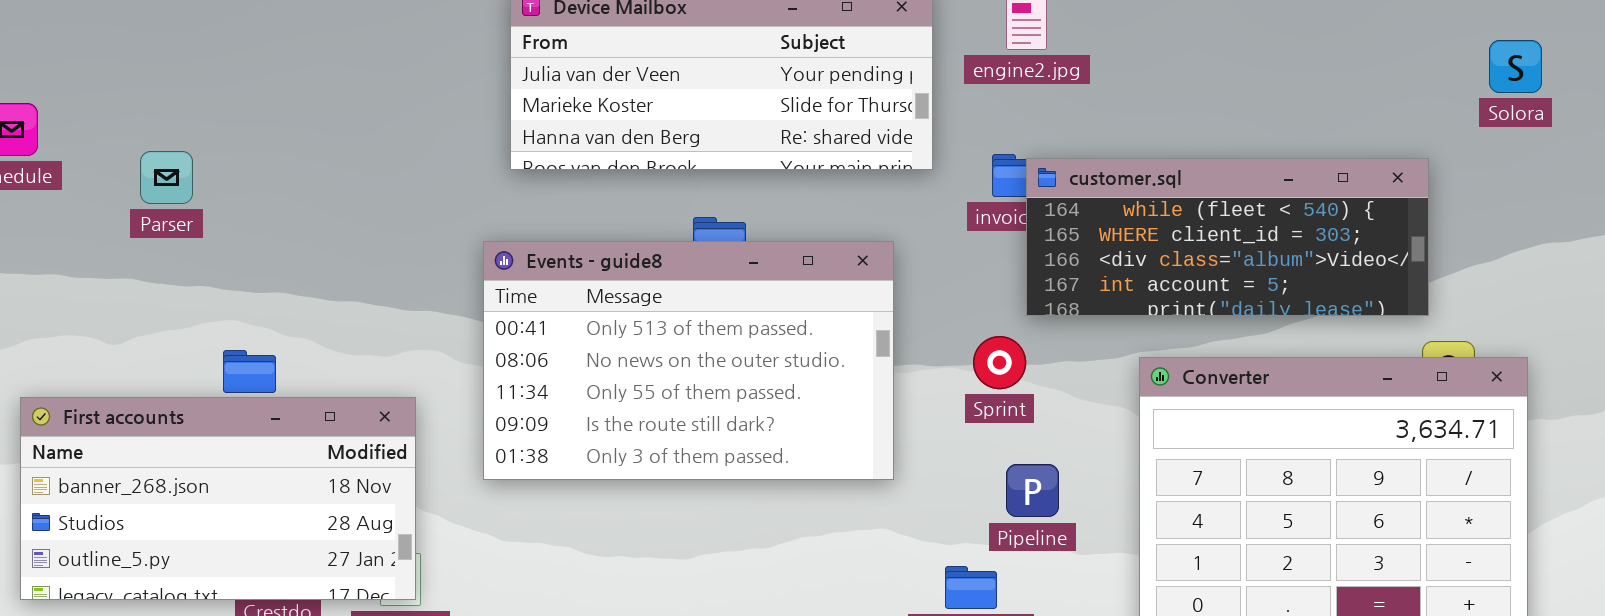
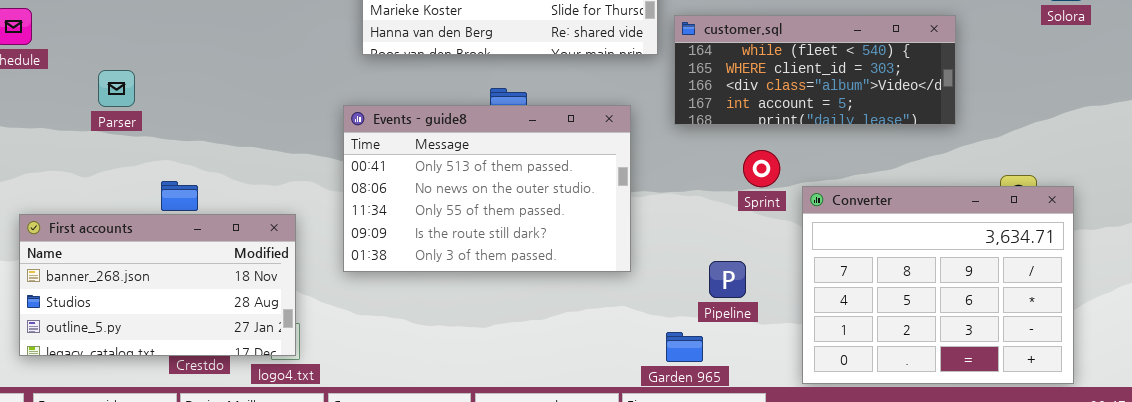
Parser: [140,151,193,204] -> [98,70,135,107], moved
customer.sql: [1026,158,1429,316] -> [674,15,956,125], moved
Sprint: [973,336,1026,389] -> [743,150,780,187], moved

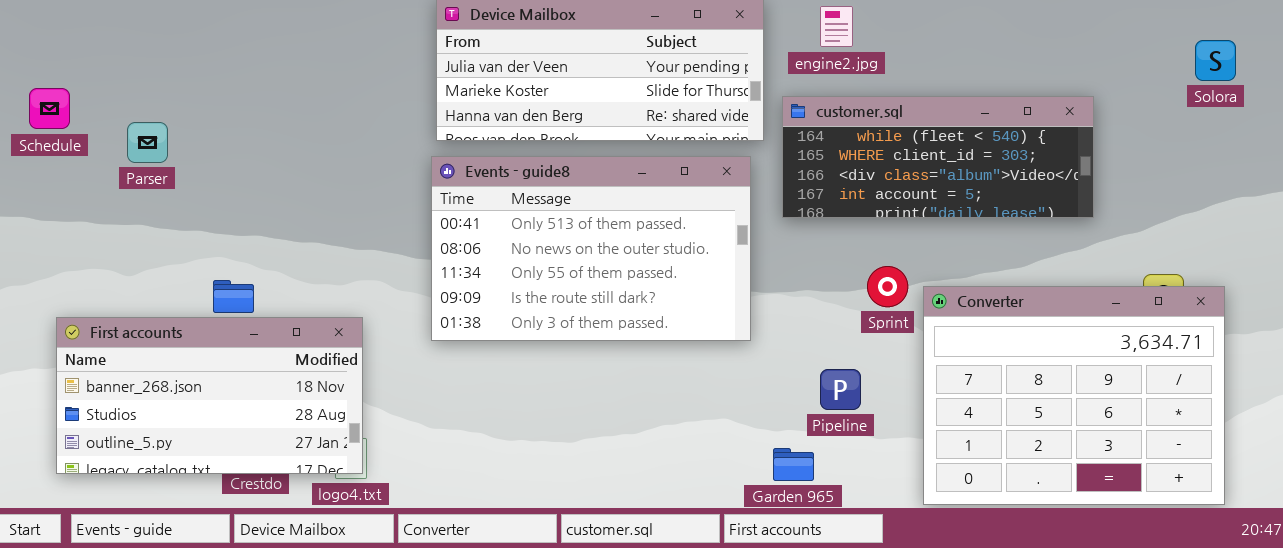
Parser: [98,70,135,107] -> [127,122,168,163], moved
Events - guide8: [343,105,631,272] -> [431,156,751,341], moved
Sprint: [743,150,780,187] -> [867,266,908,307], moved

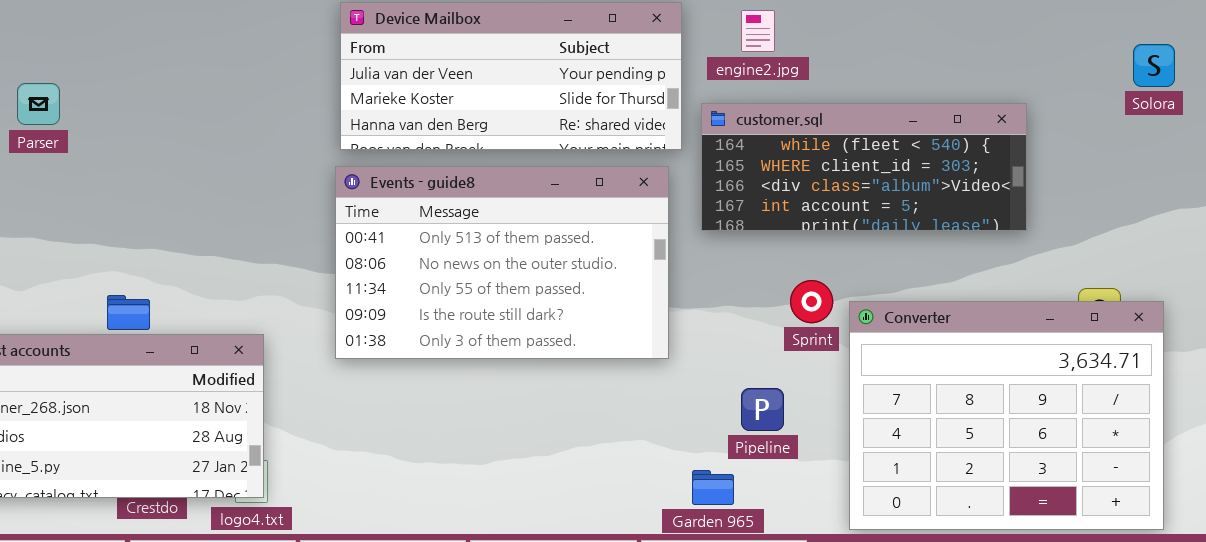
Parser: [127,122,168,163] -> [17,83,60,125], moved

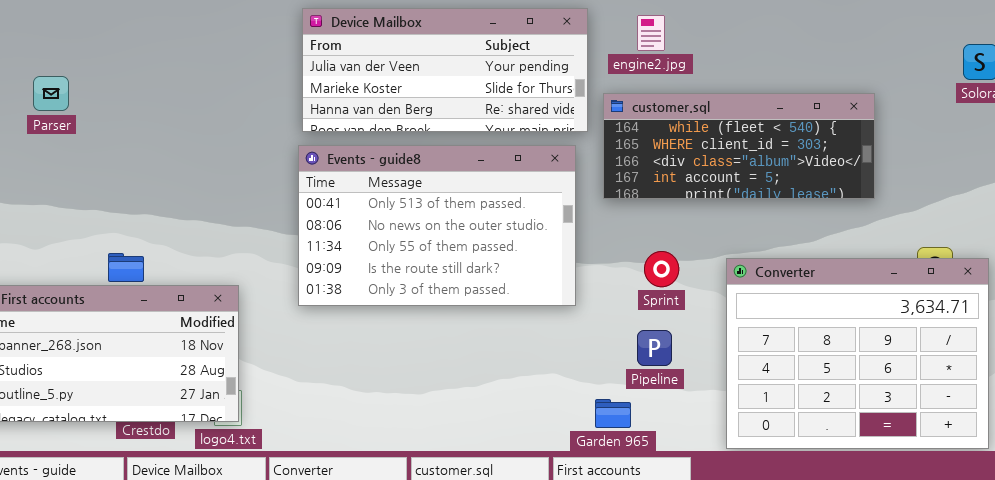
Sprint: [790,280,833,323] -> [644,251,679,287], moved

